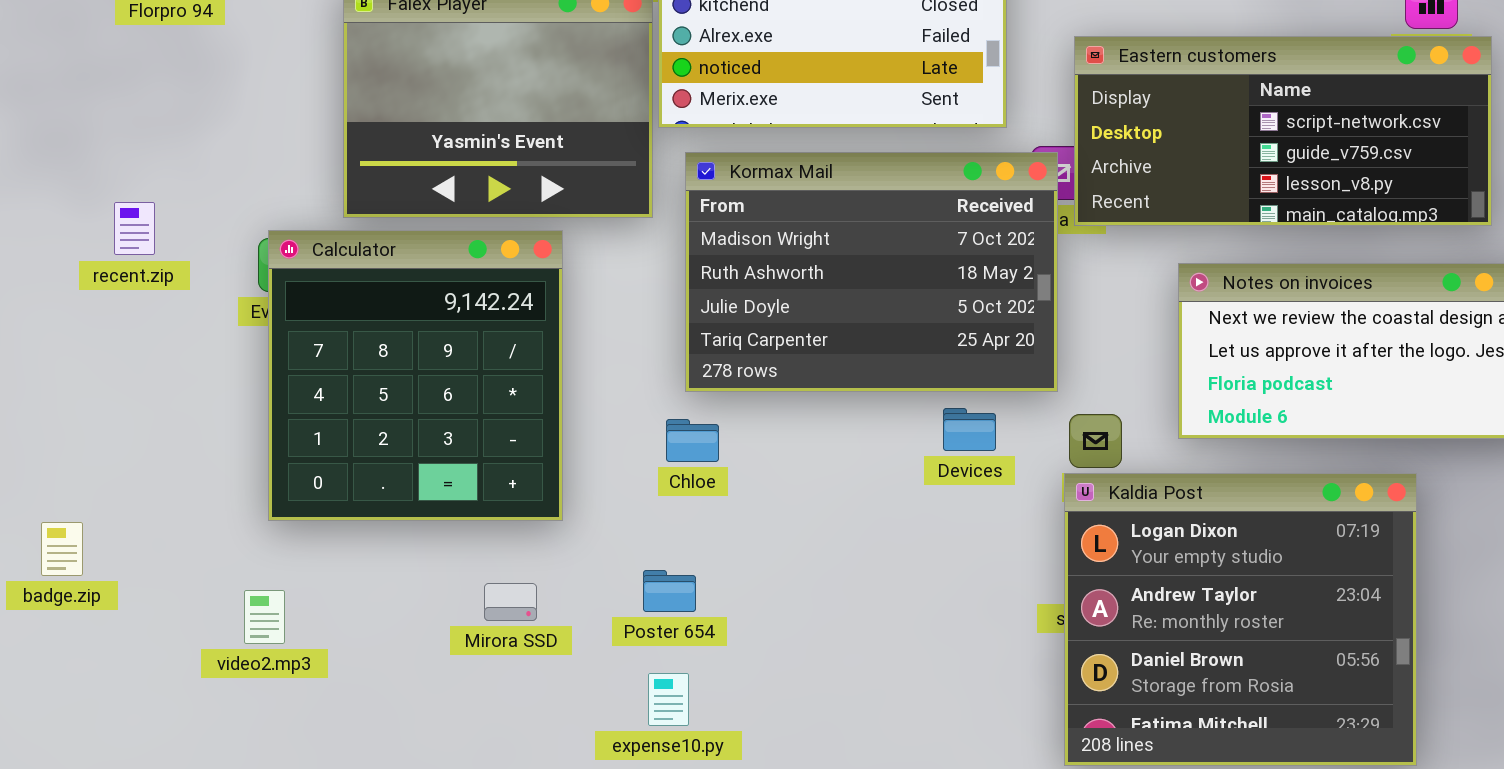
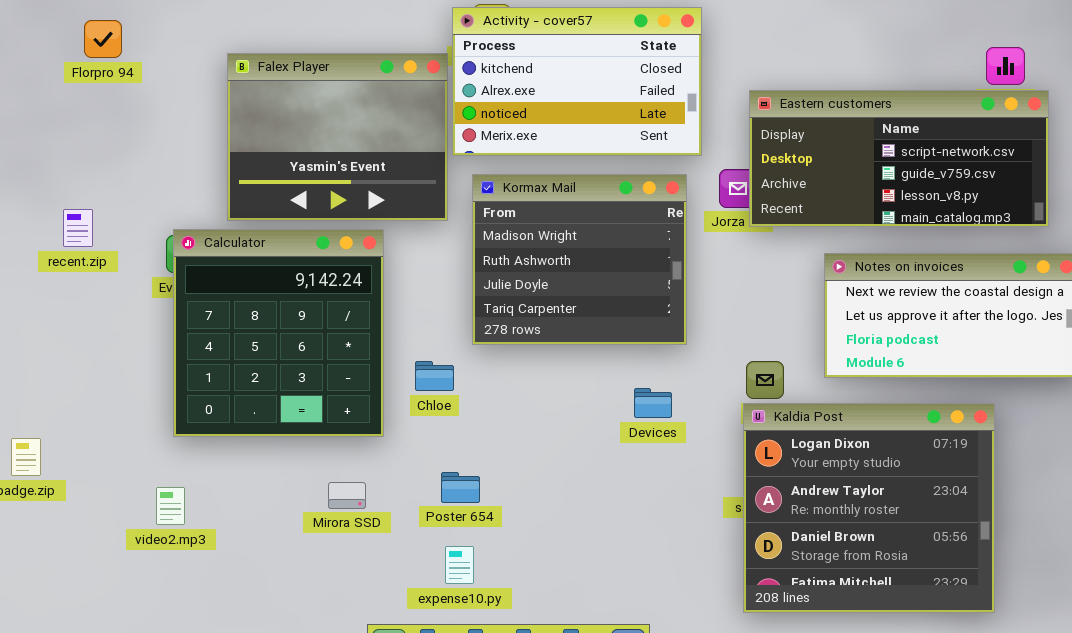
Kormax Mail: [685,152,1058,392] -> [472,174,687,345], resized
Devices: [943,408,996,451] -> [634,388,672,418], moved
Chloe: [666,419,719,462] -> [415,361,454,391], moved

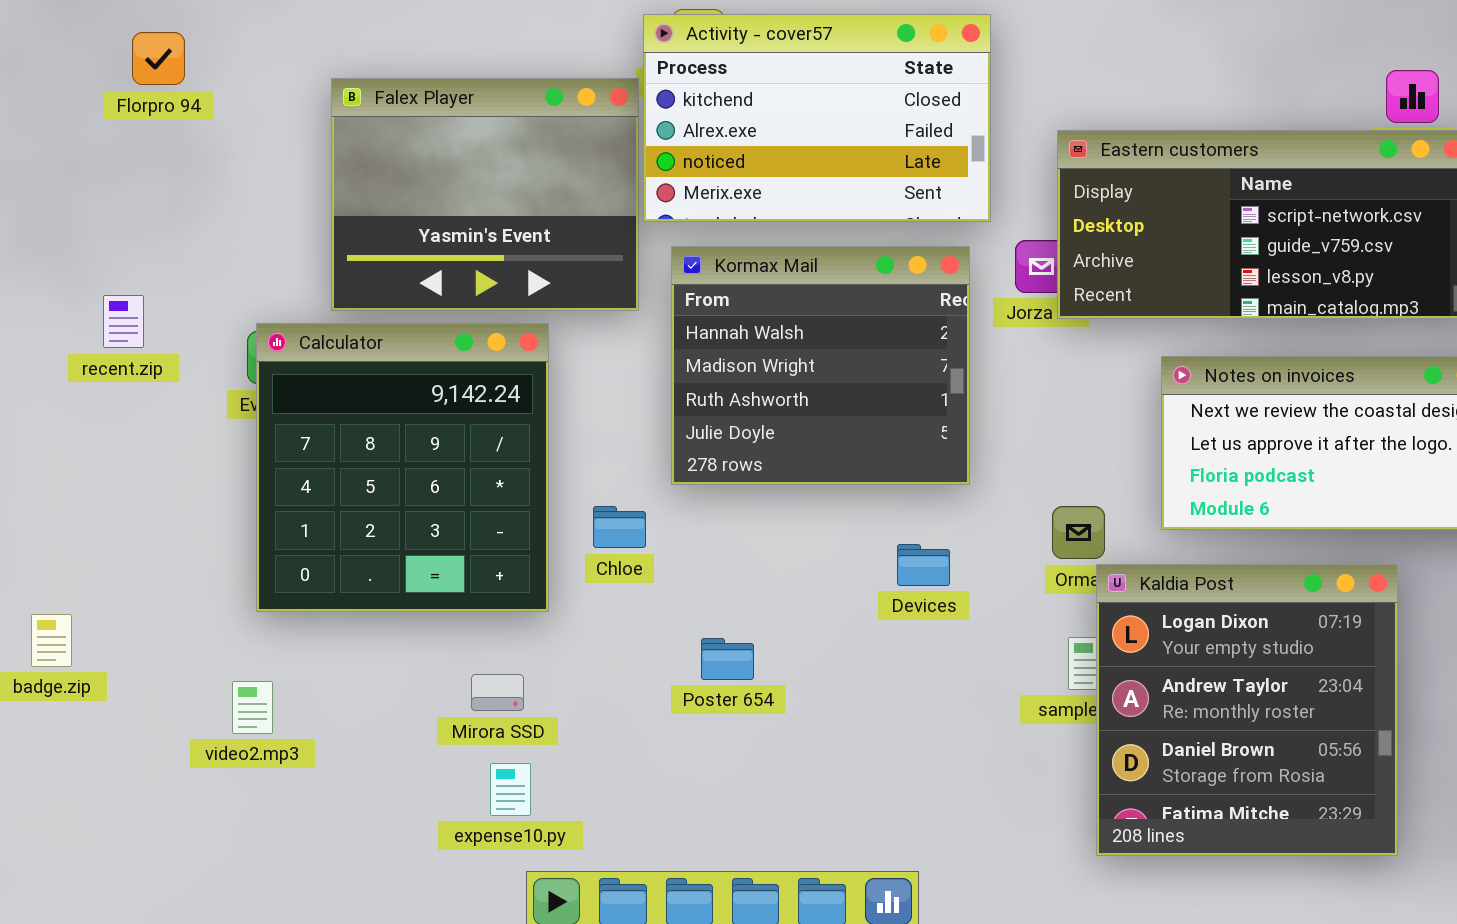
Kormax Mail: [472,174,687,345] -> [671,246,970,485], scrolled up 1 row
Kaldia Post: [743,403,995,613] -> [1096,564,1398,856], resized
Poster 654: [441,472,480,503] -> [701,638,754,680], moved
expense10.py: [445,546,474,584] -> [490,763,531,816], moved

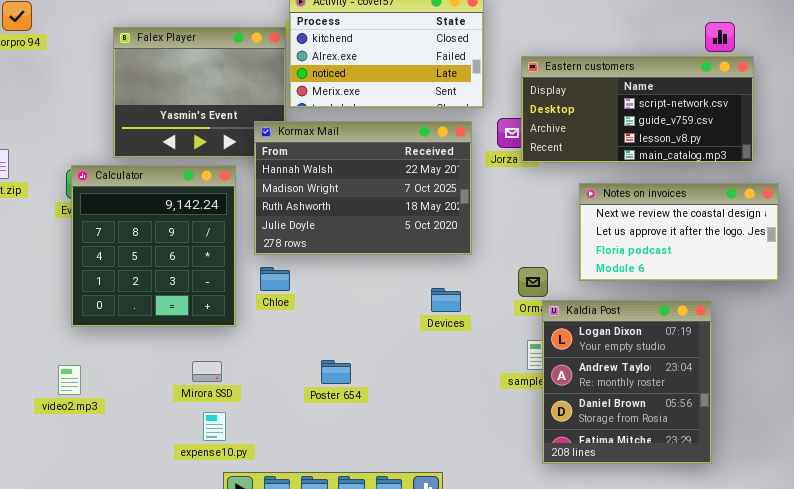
Kormax Mail: [671,246,970,485] -> [254,121,472,255], resized
Poster 654: [701,638,754,680] -> [321,360,351,384], moved

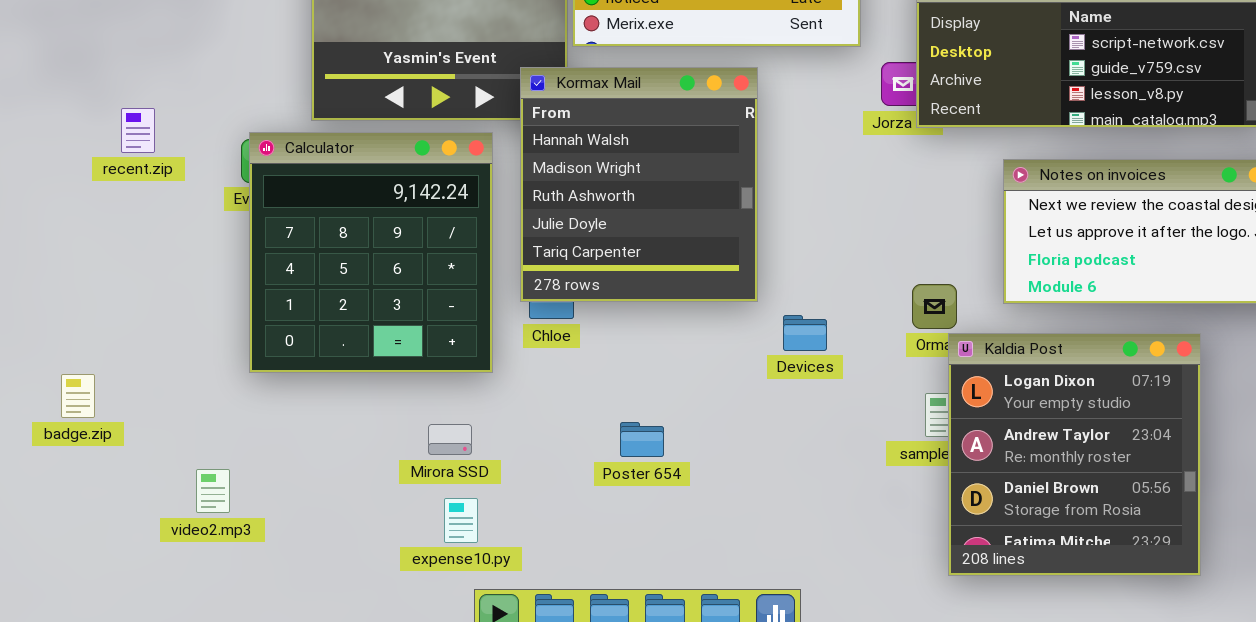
Kormax Mail: [254,121,472,255] -> [520,67,758,302], resized
video2.mp3: [58,365,81,395] -> [196,469,230,513], moved

